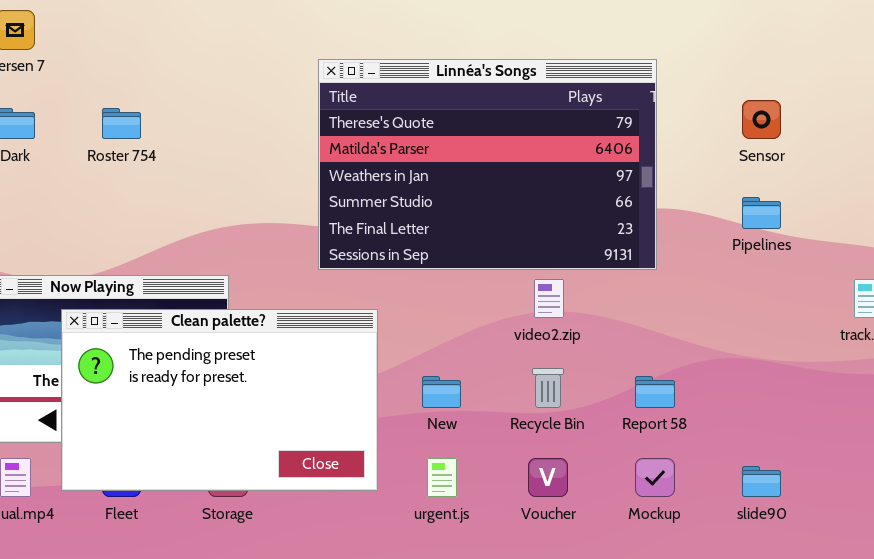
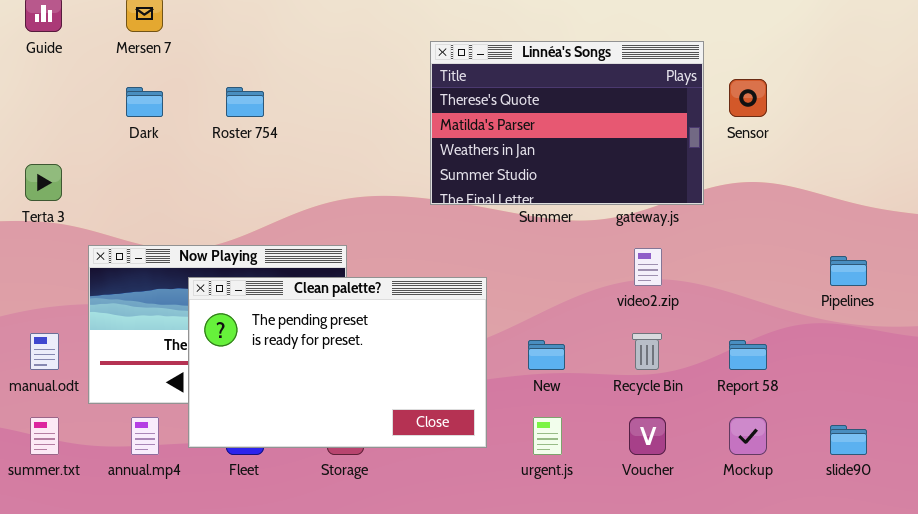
Linnéa's Songs: [318,59,657,270] -> [430,41,704,205], resized
Sensor: [742,100,781,139] -> [729,79,767,117], moved
Pipelines: [742,197,781,229] -> [830,256,867,286], moved

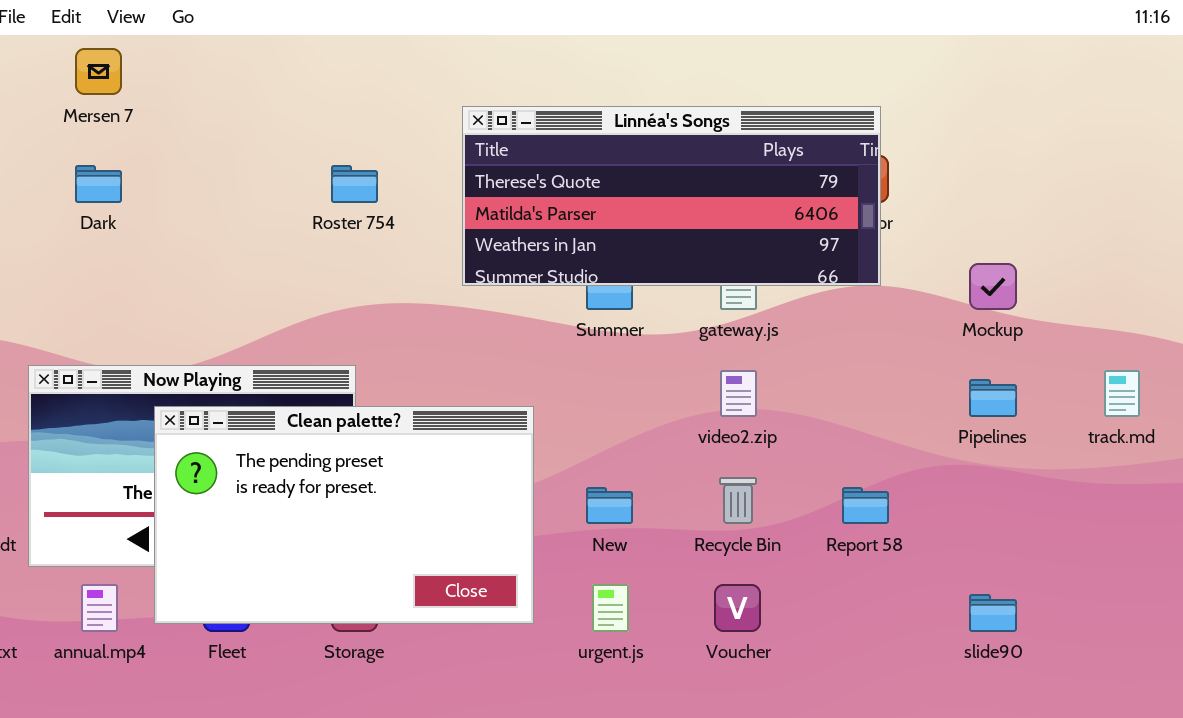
Linnéa's Songs: [430,41,704,205] -> [462,106,881,286], resized
Roster 754: [226,87,264,117] -> [331,165,378,203], moved
Mockup: [729,417,767,455] -> [969,263,1017,310], moved

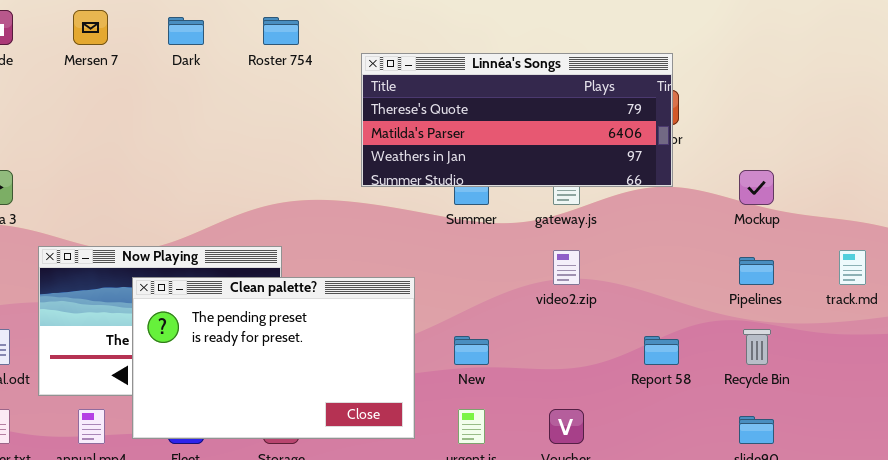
Dark: [75,165,122,203] -> [168,17,204,45], moved
Roster 754: [331,165,378,203] -> [263,17,299,45], moved
Recycle Bin: [719,477,757,524] -> [743,329,771,365], moved

